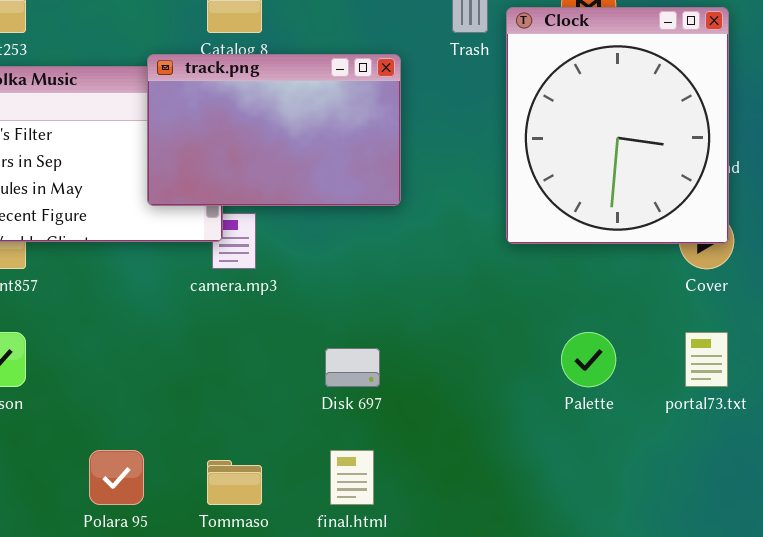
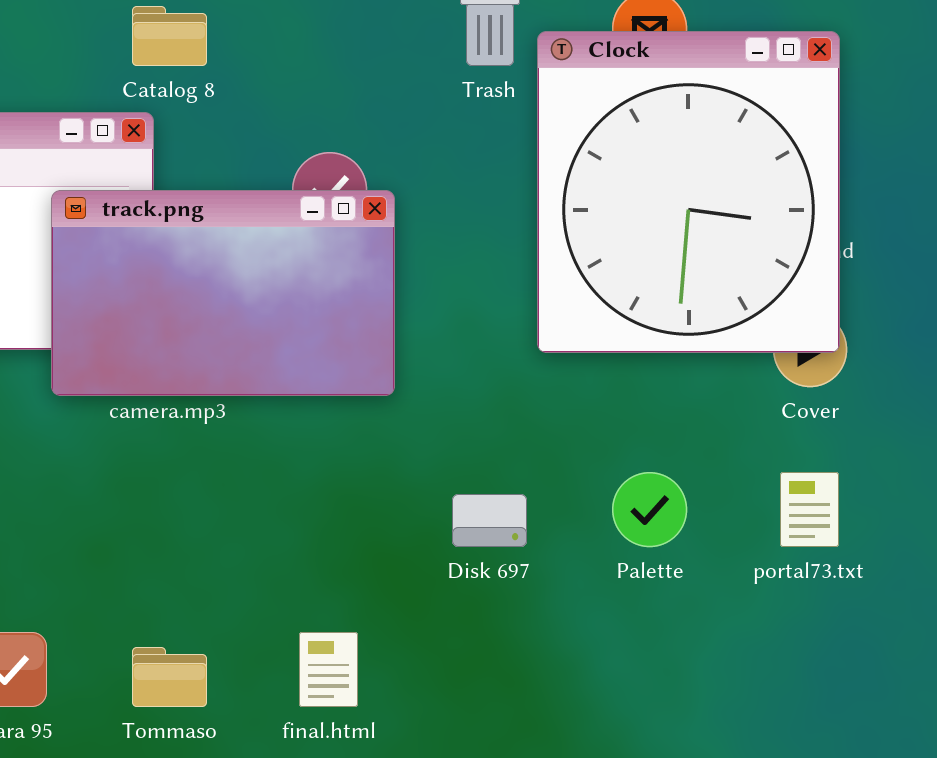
track.png: [147,54,401,206] -> [51,190,395,396], moved
Disk 697: [325,348,380,387] -> [452,494,527,547], moved

